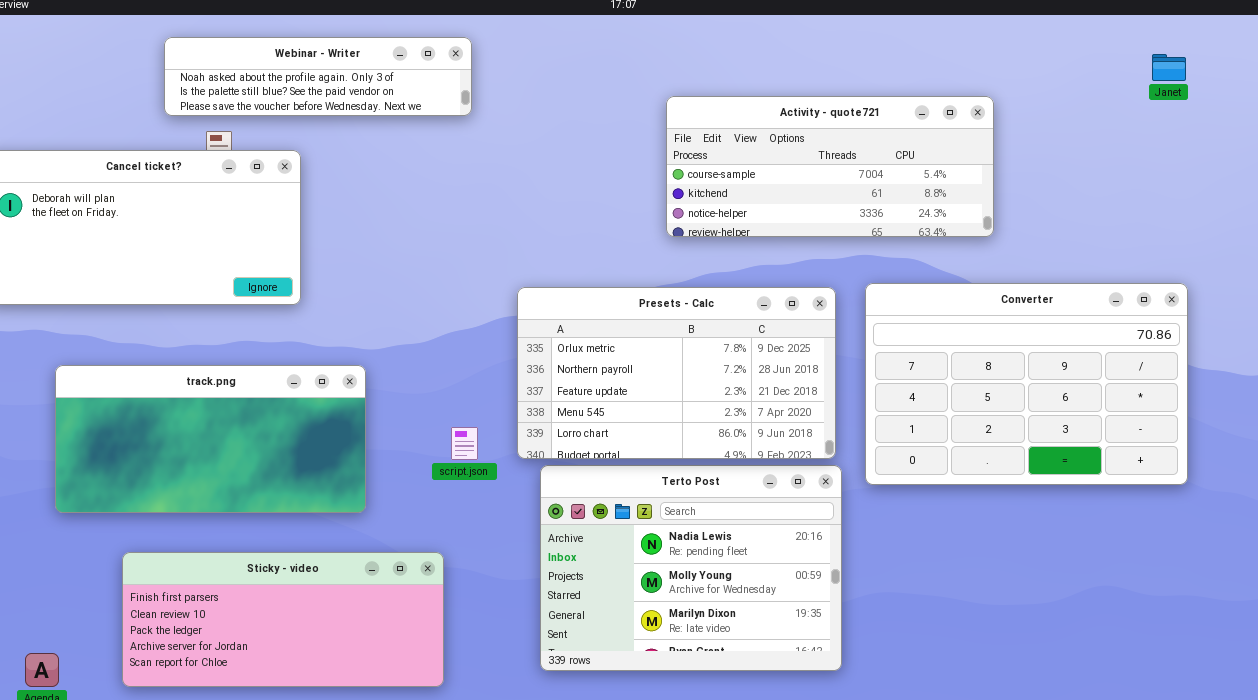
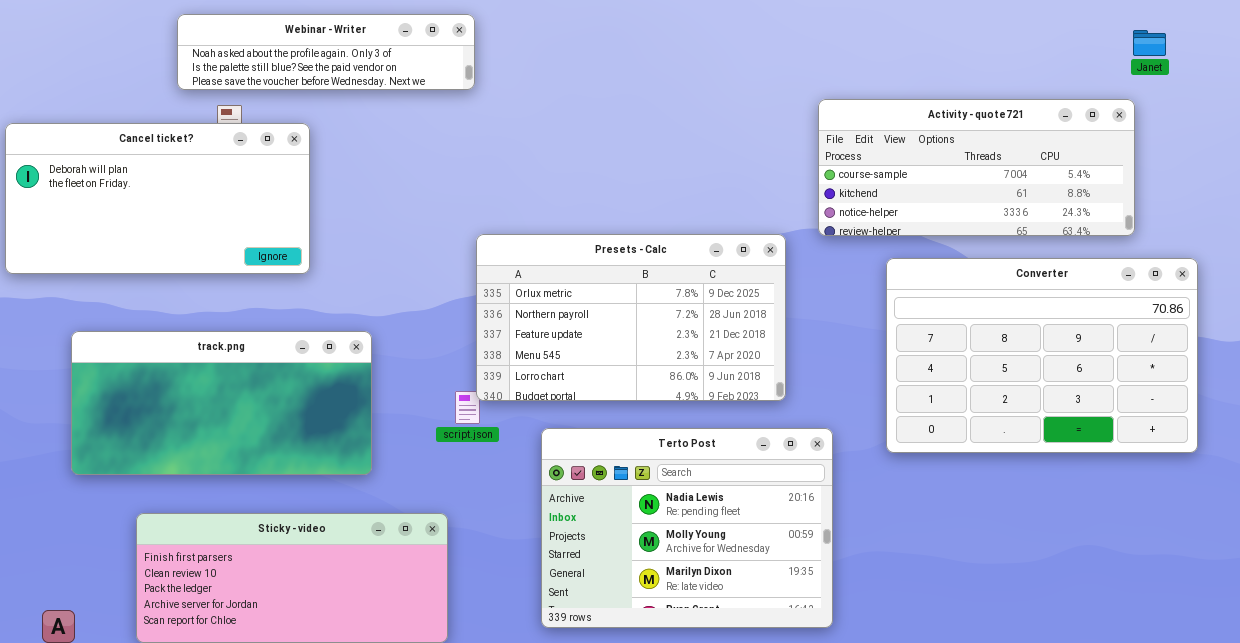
Activity - quote721: [666,96,994,237] -> [818,99,1135,236], moved
Converter: [865,283,1188,485] -> [886,258,1198,453], moved
Presets - Calc: [517,287,836,459] -> [476,234,786,401], moved

